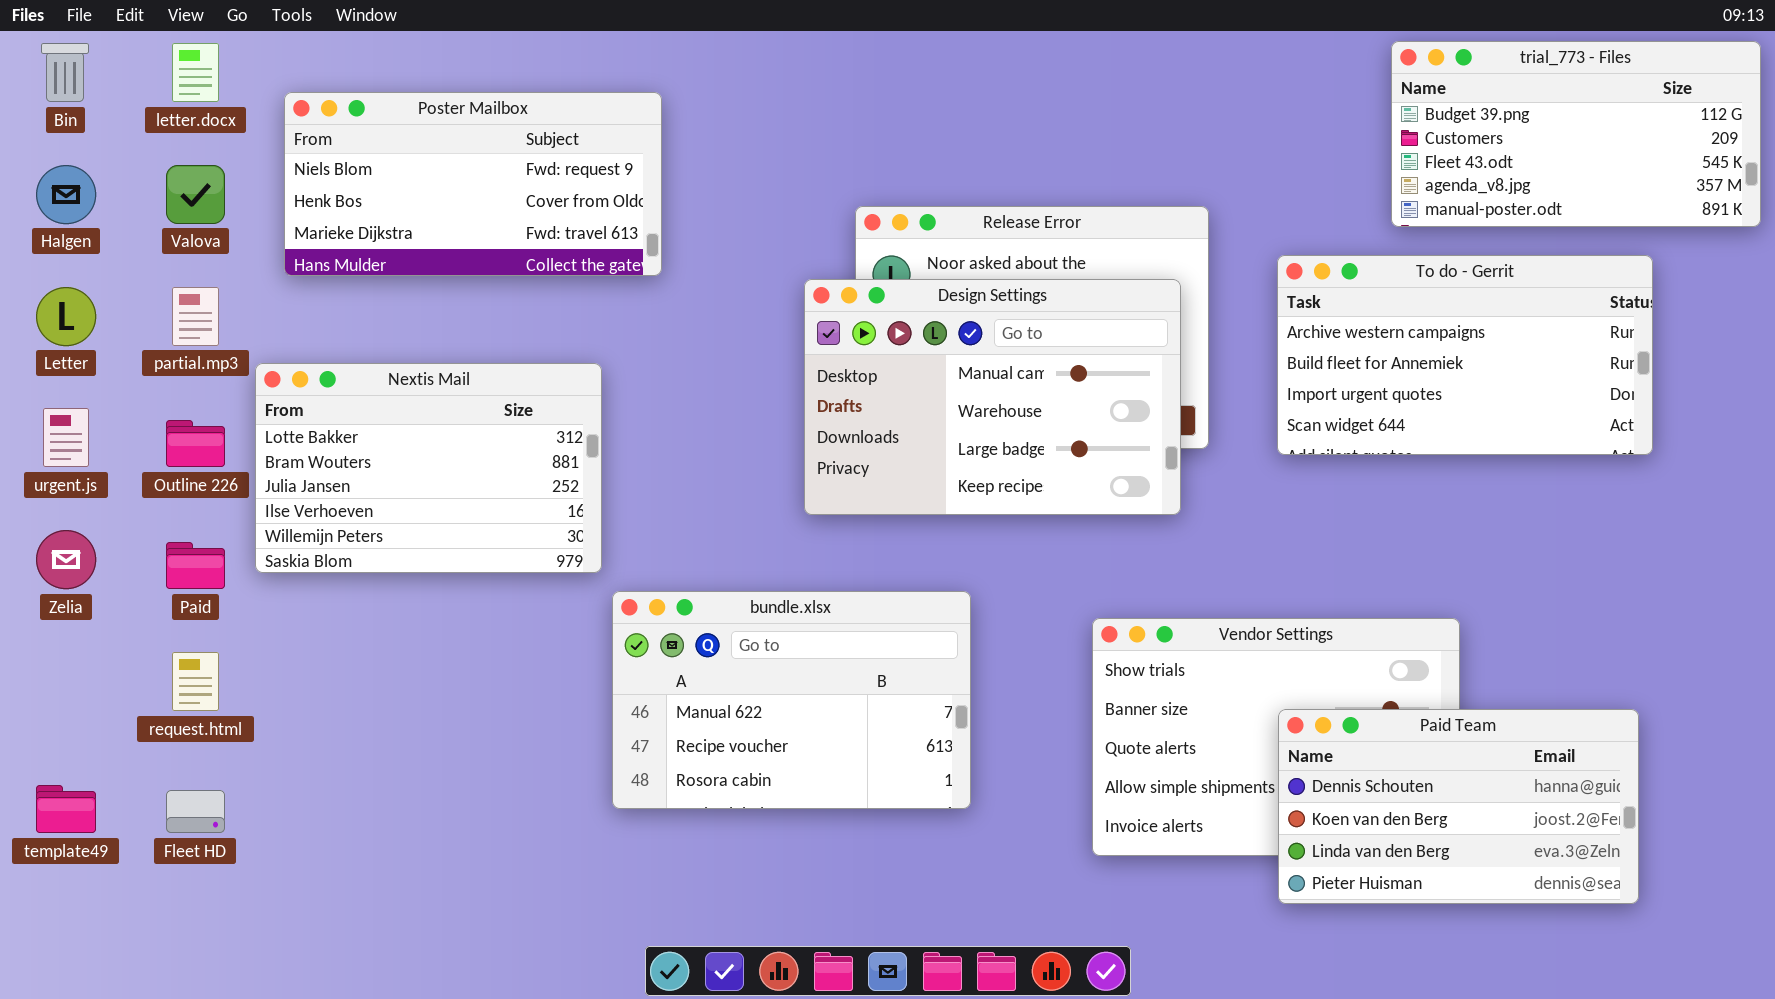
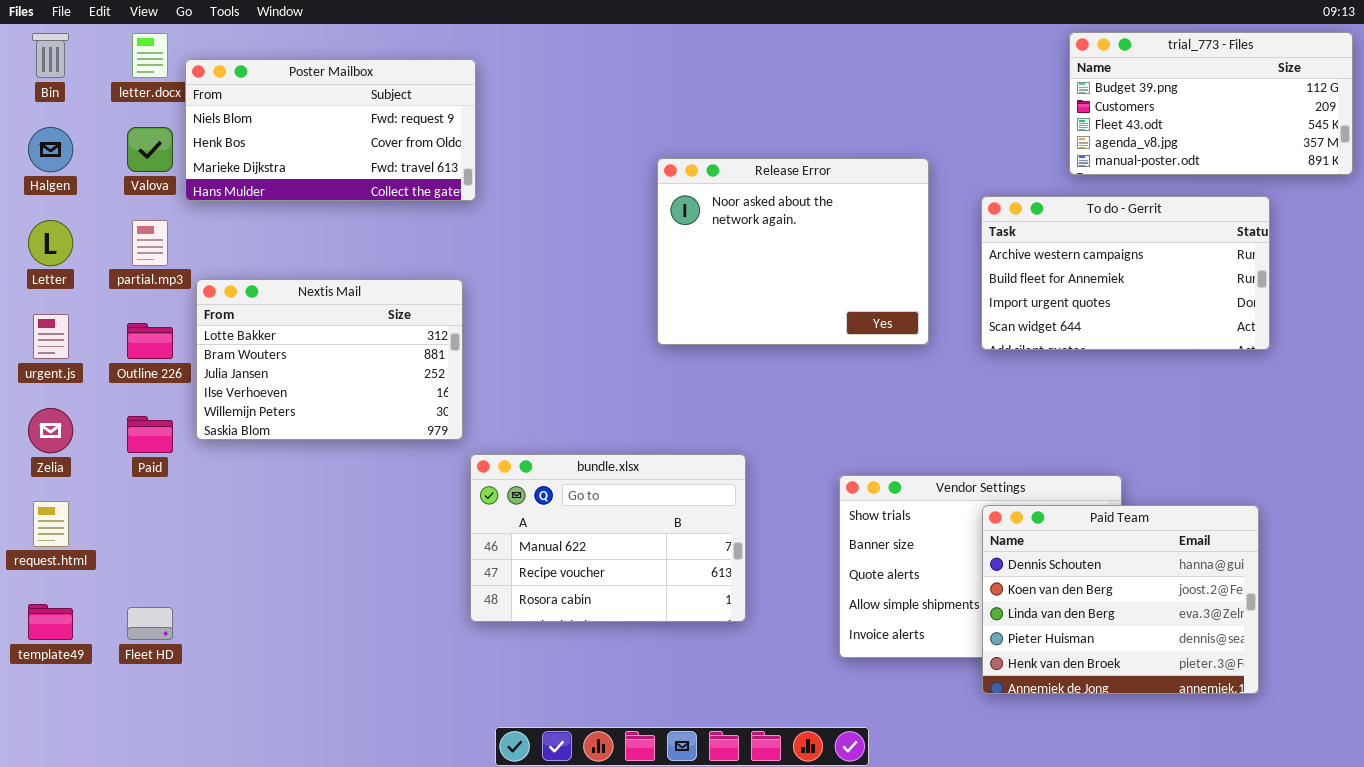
Poster Mailbox: [284,92,662,276] -> [185,59,476,201], moved
Design Settings: [804,279,1181,515] -> none, closed
request.html: [172,652,219,711] -> [33,501,69,547], moved
Paid Team: [1278,709,1639,904] -> [982,505,1259,694], resized

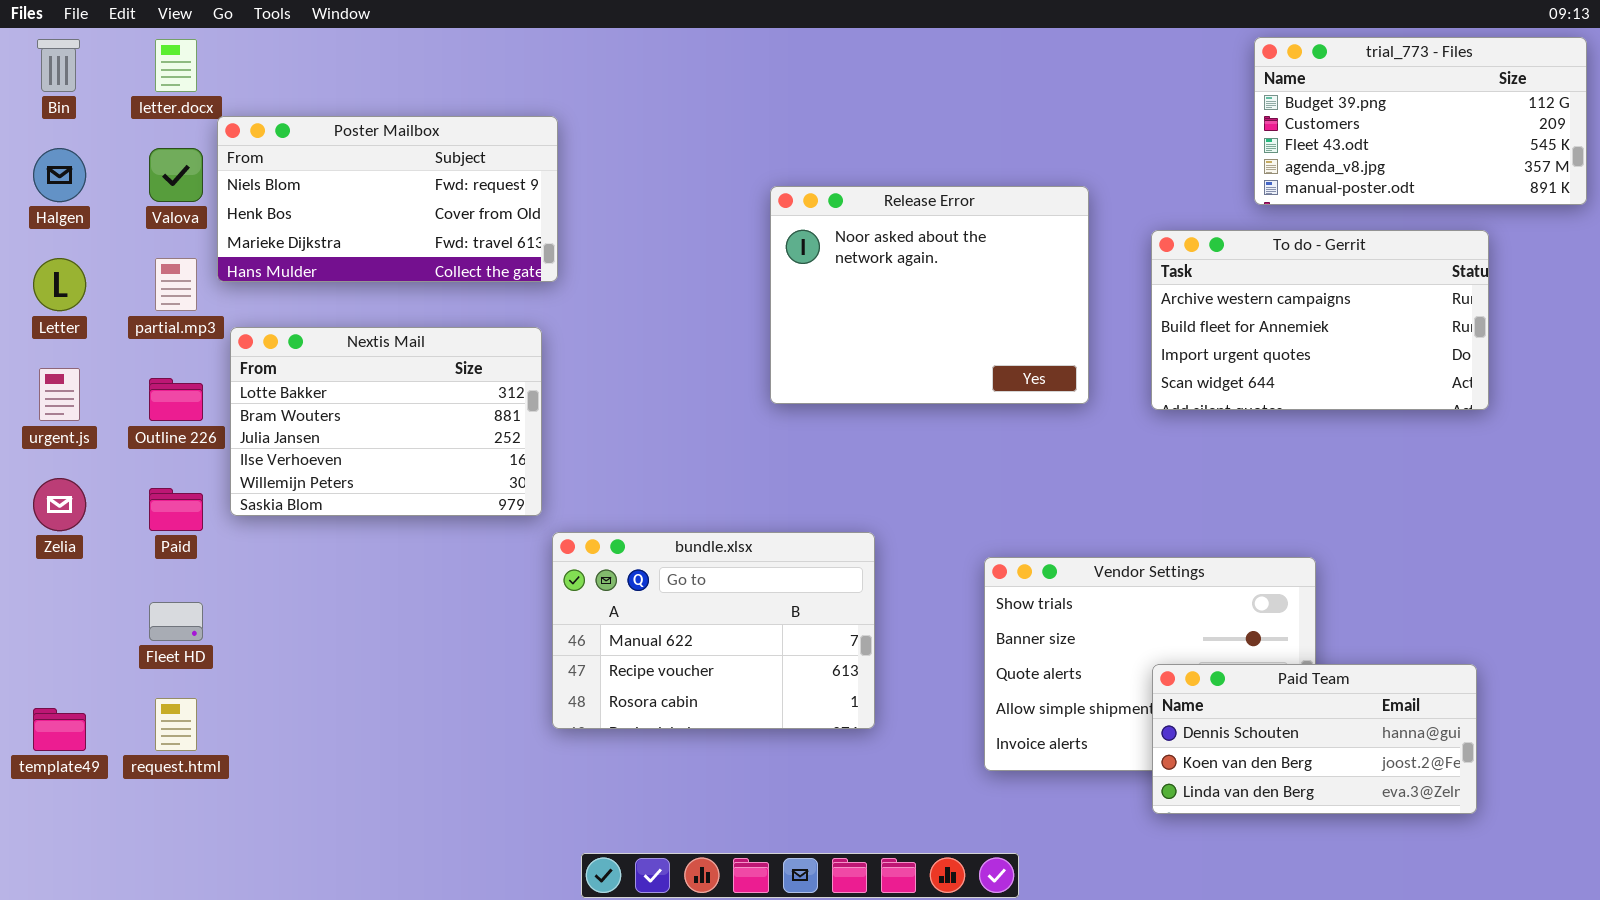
Poster Mailbox: [185,59,476,201] -> [217,116,558,282], moved
request.html: [33,501,69,547] -> [155,698,197,751], moved
Paid Team: [982,505,1259,694] -> [1152,664,1477,814], resized
Fleet HD: [127,607,173,640] -> [149,602,203,641], moved

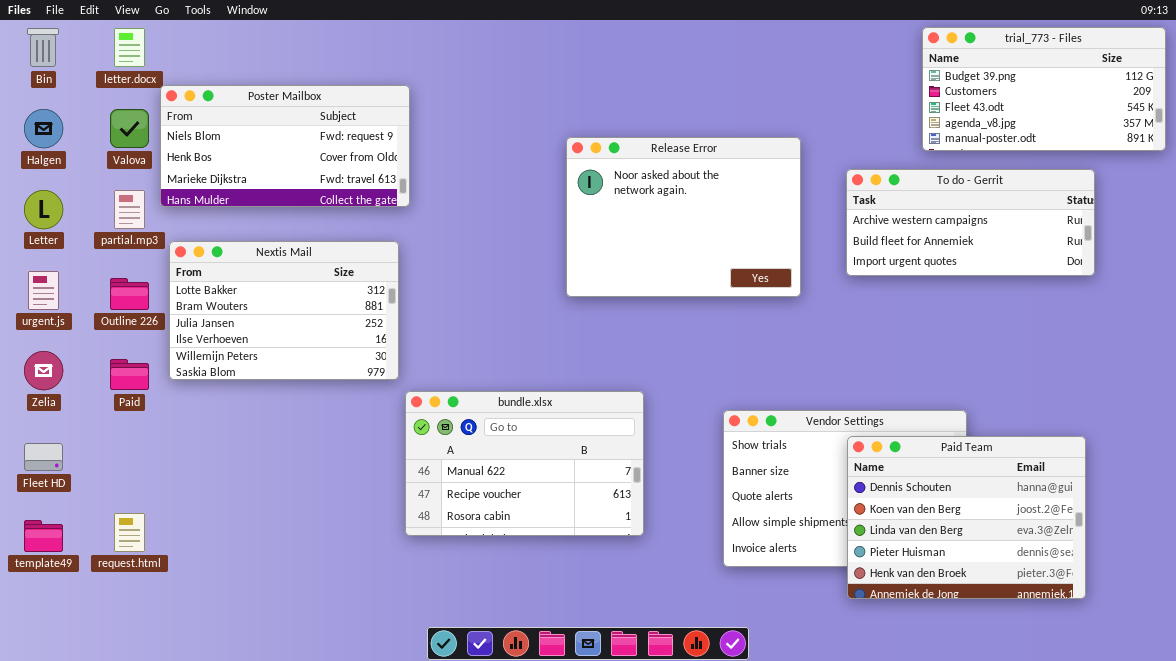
To do - Gerrit: [1151,230,1489,410] -> [846,169,1095,276], resized
Fleet HD: [149,602,203,641] -> [24,443,63,471], moved
Paid Team: [1152,664,1477,814] -> [847,436,1086,599], resized

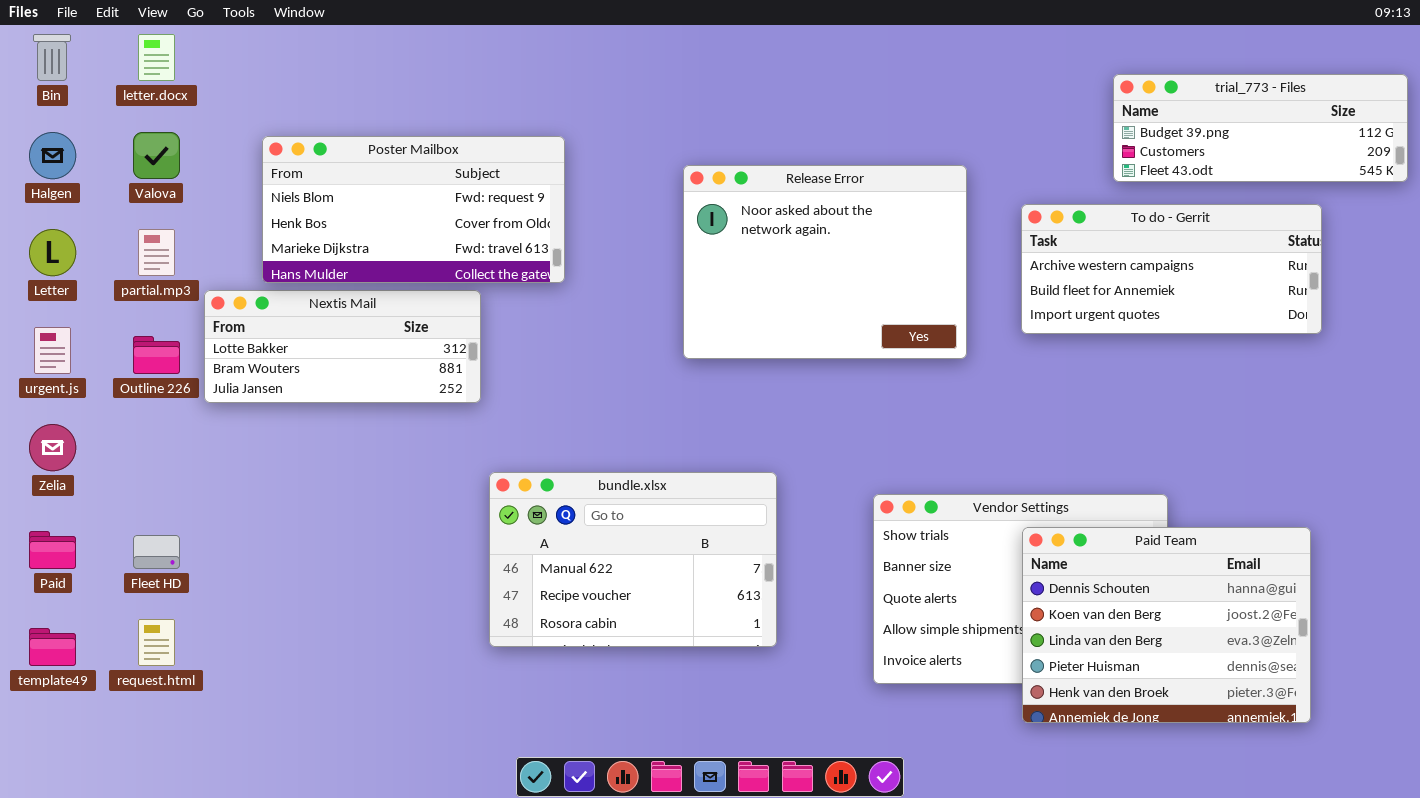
trial_773 - Files: [922,27,1166,151] -> [1113,74,1408,182], resized
Poster Mailbox: [160,85,410,207] -> [262,136,565,283], moved
Nextis Mail: [169,241,399,380] -> [204,290,481,403], resized
Paid: [110,359,149,390] -> [29,531,76,569], moved
Fleet HD: [24,443,63,471] -> [133,535,180,569], moved

